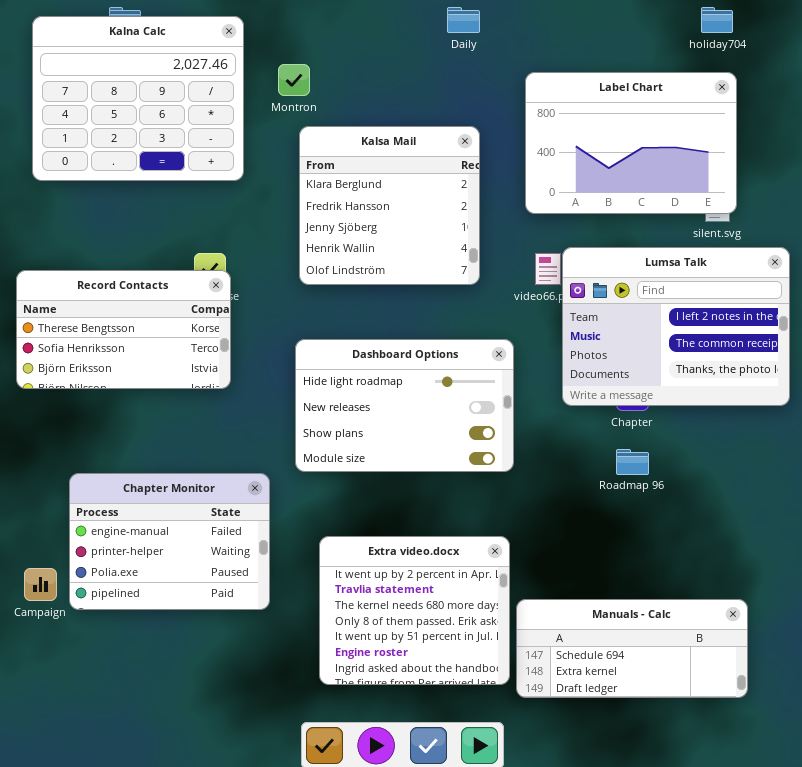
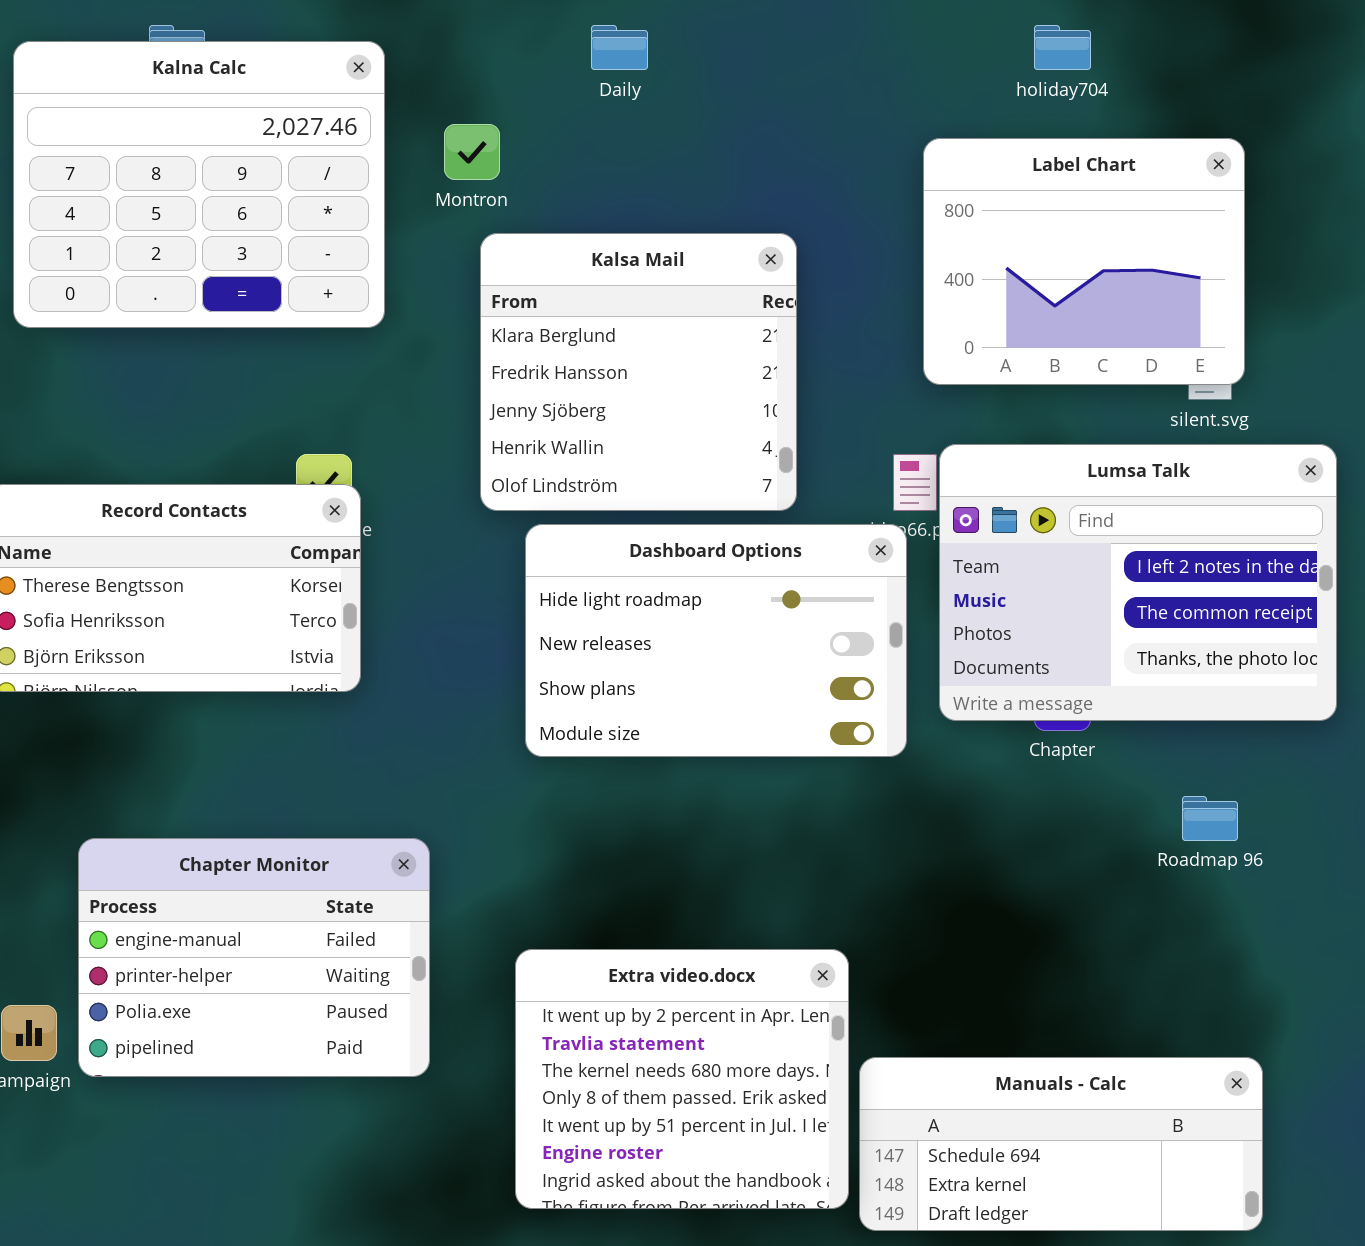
Daily: [447,7,480,33] -> [591,25,648,70], moved
holiday704: [701,7,733,33] -> [1034,25,1091,70], moved
Label Chart: [525,72,737,214] -> [923,138,1245,385], resized
Dashboard Options: [295,339,514,472] -> [525,524,907,757], moved
Roadmap 96: [616,449,649,475] -> [1182,796,1238,841], moved

